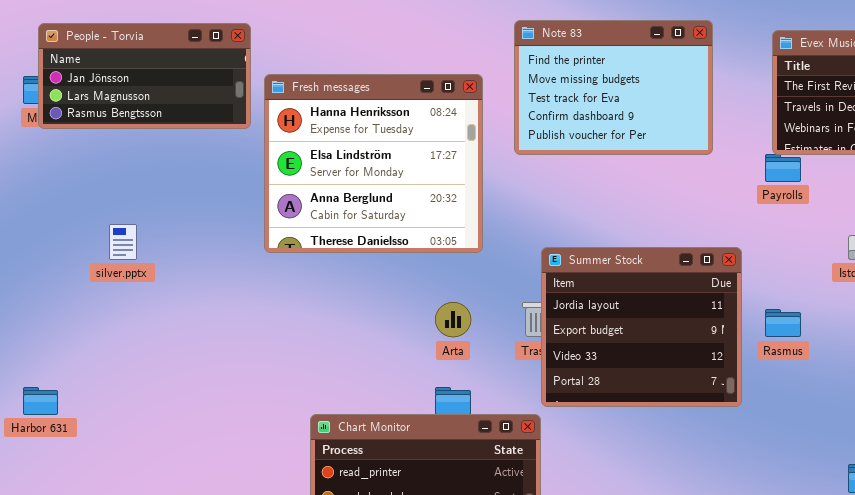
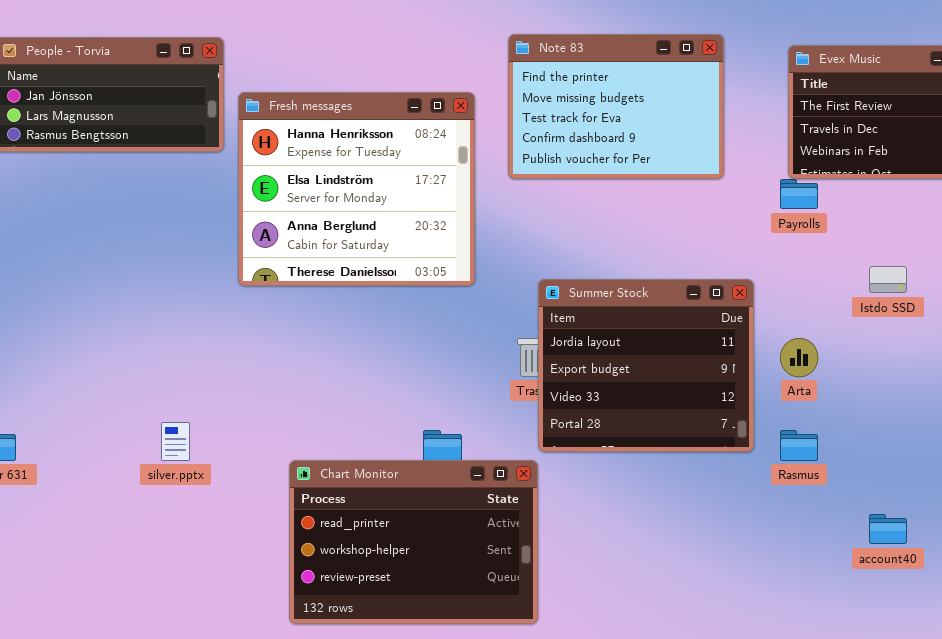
silver.pptx: [109,224,137,260] -> [161,422,190,461], moved
Arta: [435,302,471,337] -> [780,338,818,377], moved
Rasmus: [765,309,801,337] -> [780,430,818,461], moved

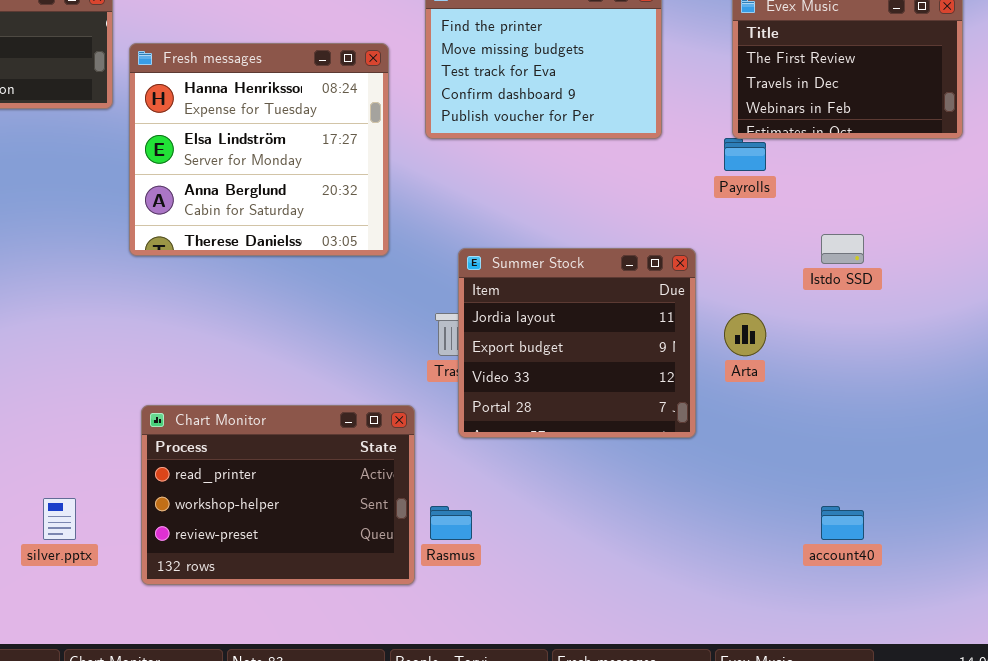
silver.pptx: [161,422,190,461] -> [43,498,76,540], moved
Rasmus: [780,430,818,461] -> [430,506,472,540], moved
Chart Monitor: [289,460,538,624] -> [141,405,415,585], moved

